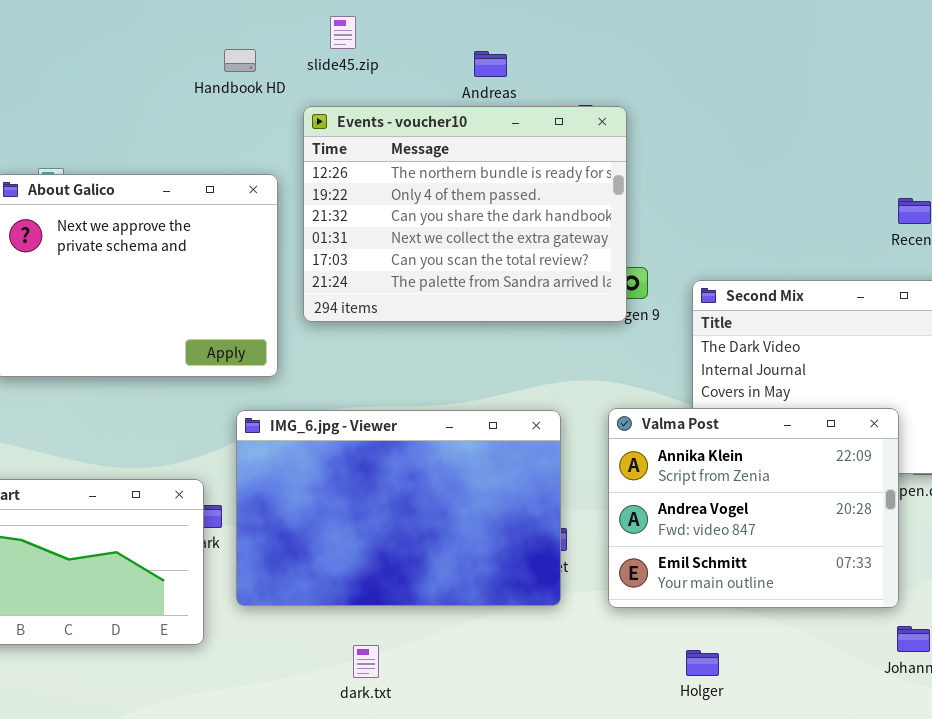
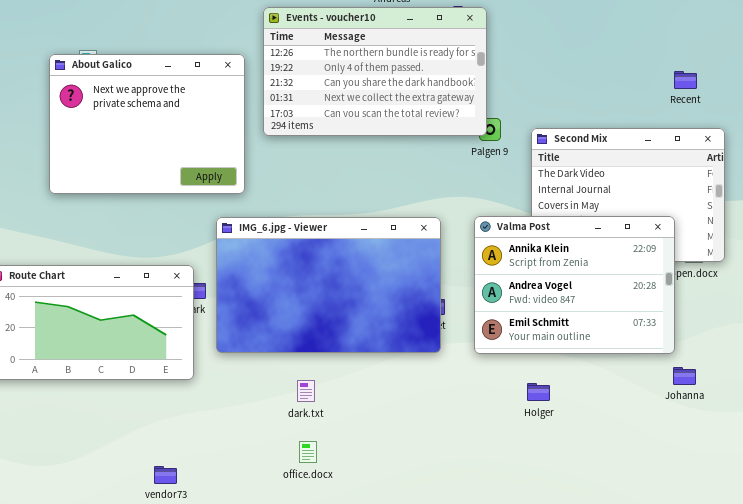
Events - voucher10: [303,106,627,322] -> [263,7,487,136], resized

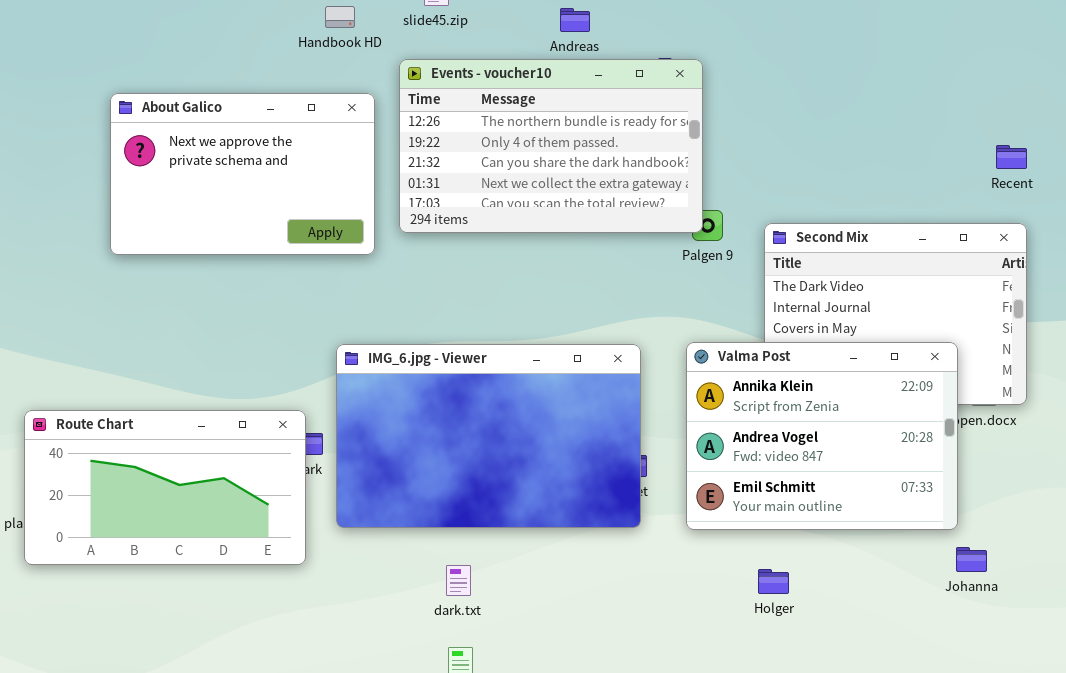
About Galico: [49,54,245,194] -> [110,93,375,255], moved, resized
Recent: [674,71,697,89] -> [996,145,1027,169], moved

